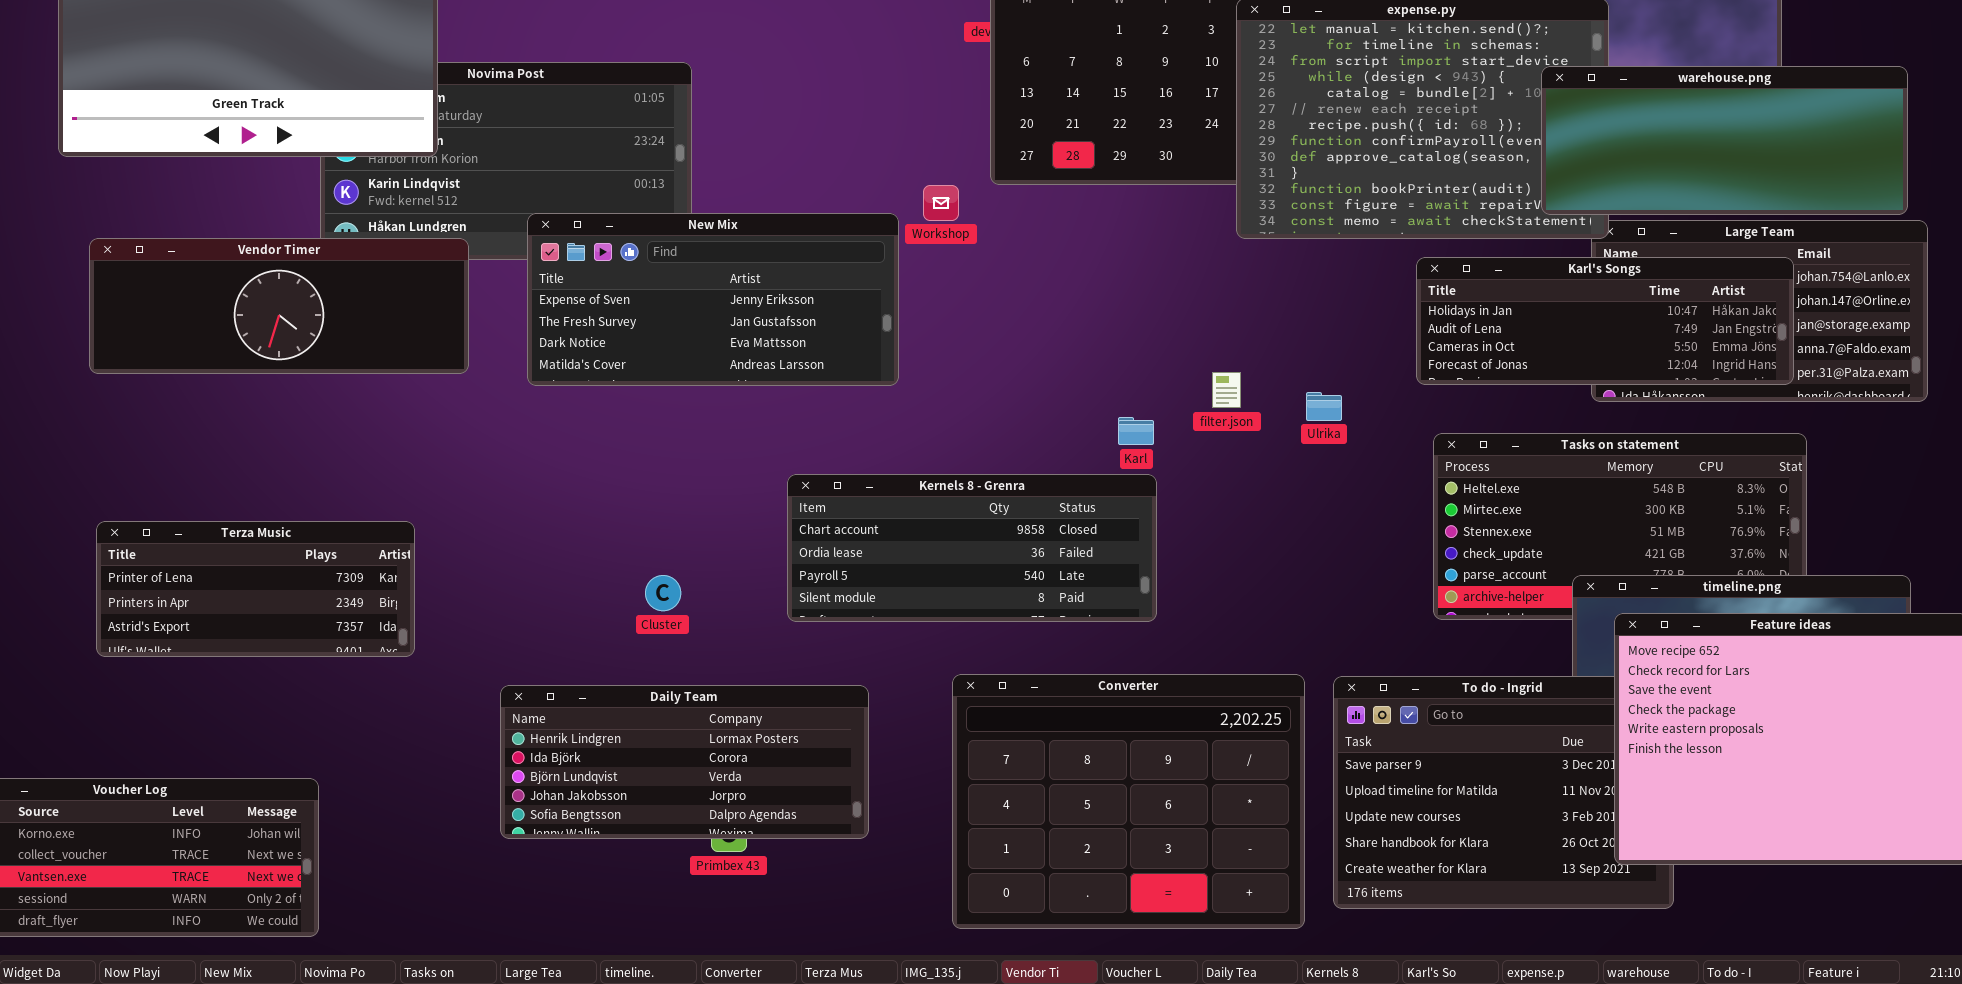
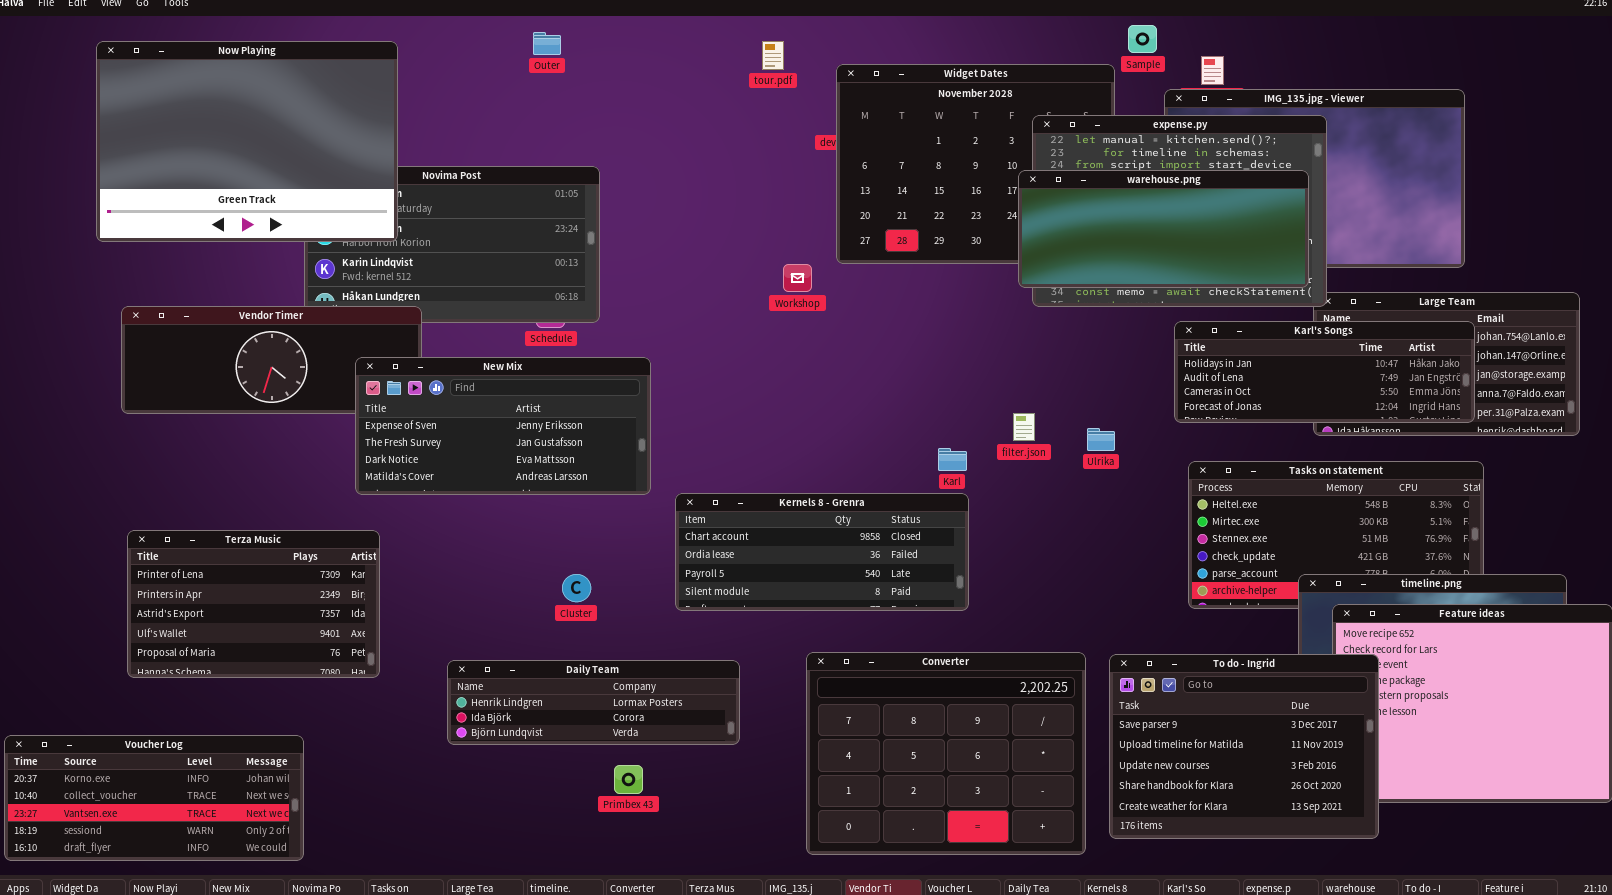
warehouse.png: [1541,66,1908,215] -> [1018,170,1309,288], moved
New Mix: [527,213,899,386] -> [355,357,651,495], moved
Terza Music: [96,521,415,657] -> [127,530,380,678], resized
To do - Ingrid: [1333,676,1674,909] -> [1109,654,1379,839], raised
Daily Team: [500,685,869,839] -> [447,660,740,745], resized

